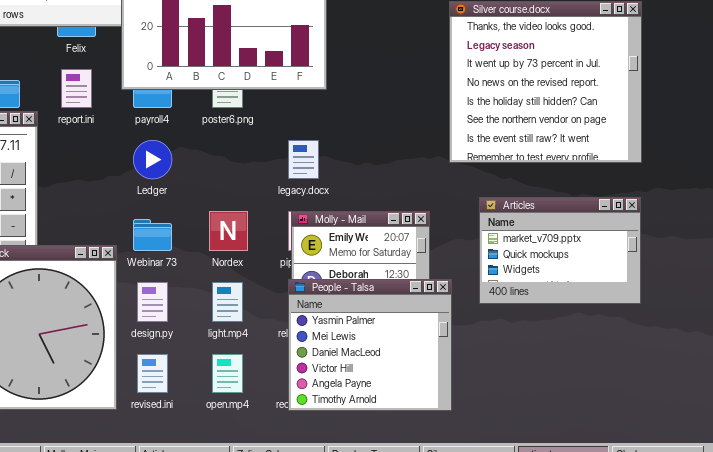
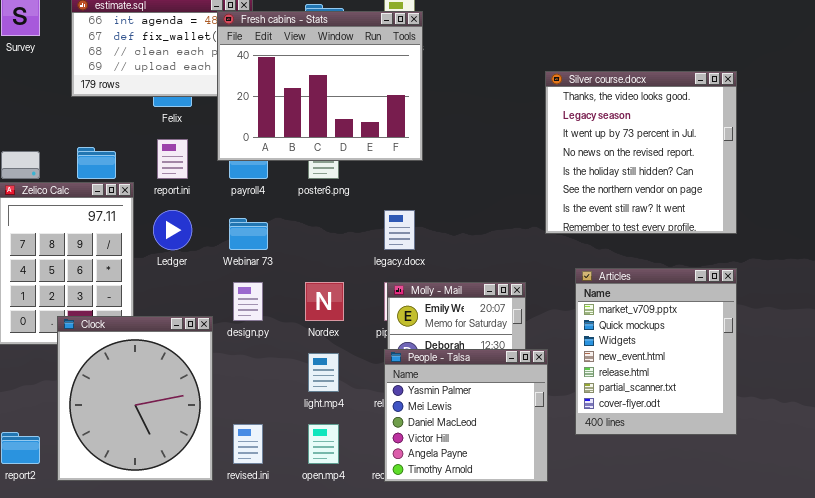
Ledger: [133,140,172,179] -> [153,210,192,250], moved
Articles: [479,197,641,304] -> [575,268,737,435], resized
Webinar 73: [133,219,172,251] -> [229,218,268,250], moved
design.py: [137,282,168,322] -> [233,282,263,321], moved

